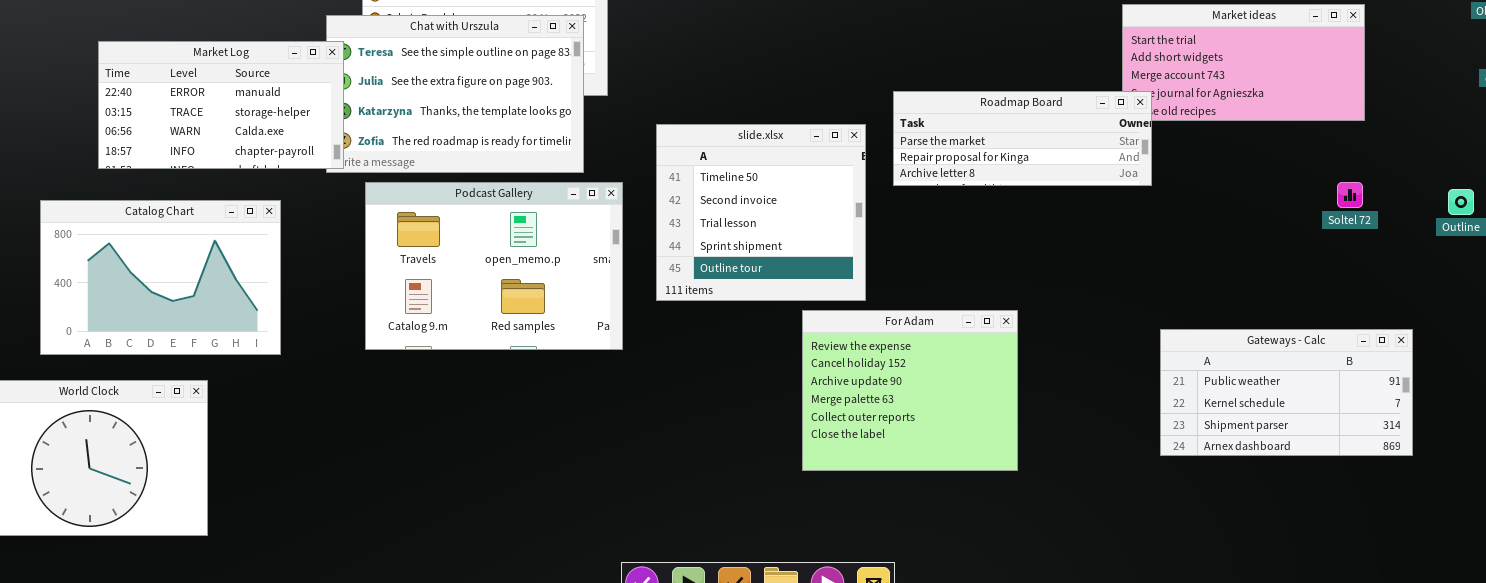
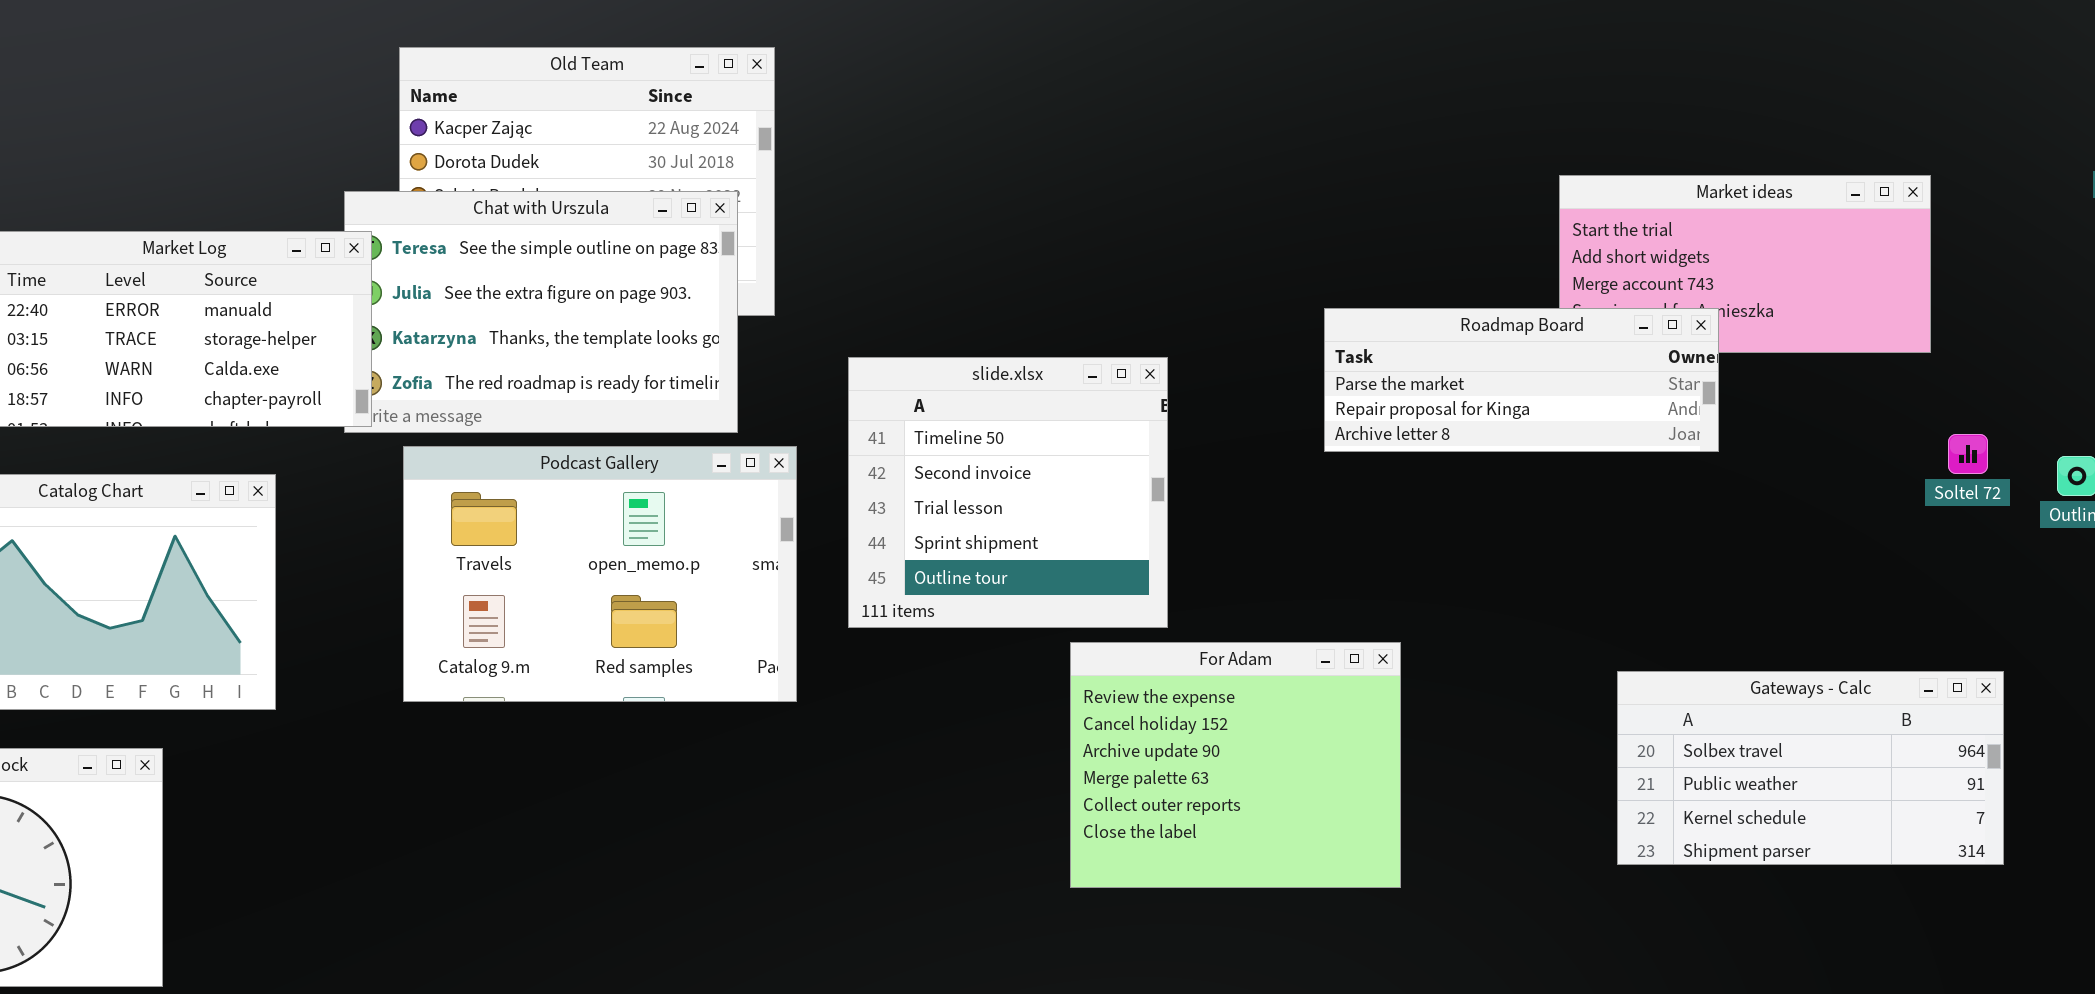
Roadmap Board: [893,91,1152,186] -> [1324,308,1719,452], moved
Soltel 72: [1337,182,1363,208] -> [1948,434,1988,474], moved
Gateways - Calc: [1160,329,1413,456] -> [1617,671,2004,865], scrolled up 1 row

